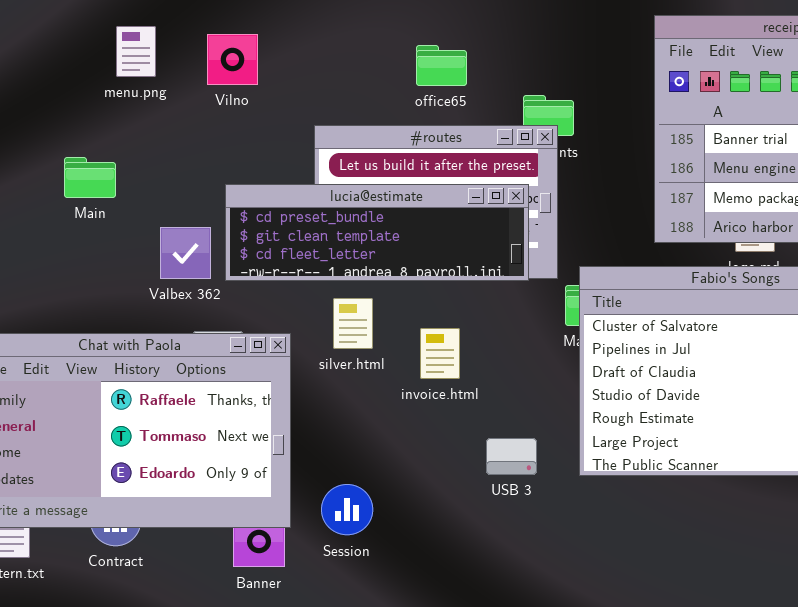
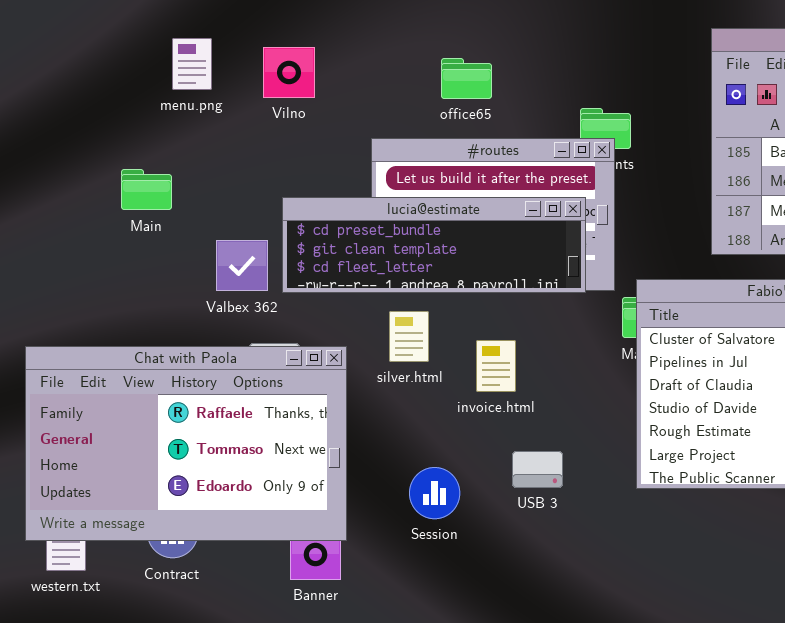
office65: [416,45,467,86] -> [441,58,492,99], moved
USB 3: [486,438,537,475] -> [512,451,563,488], moved
Session: [321,484,373,535] -> [409,467,460,519], moved

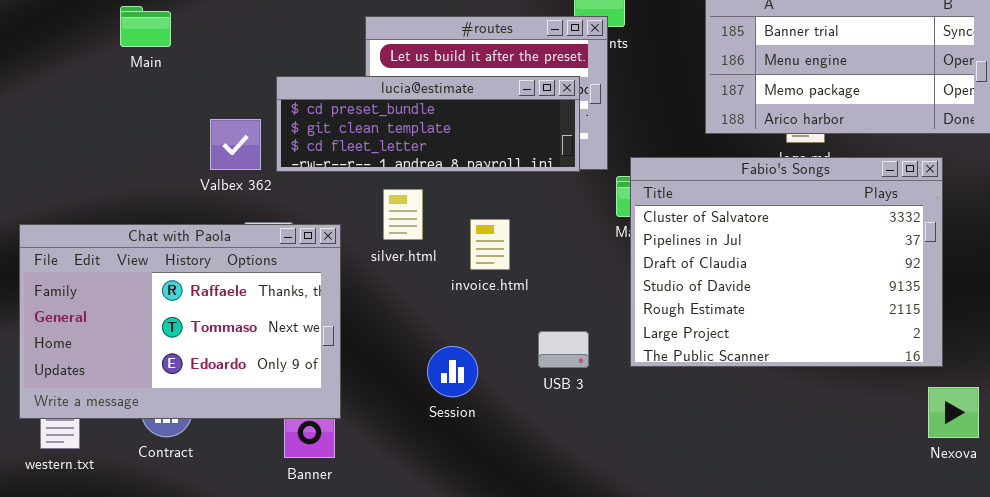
Main: [121,169,172,210] -> [120,6,171,47], moved
USB 3: [512,451,563,488] -> [538,331,589,368], moved
Session: [409,467,460,519] -> [427,346,478,397], moved

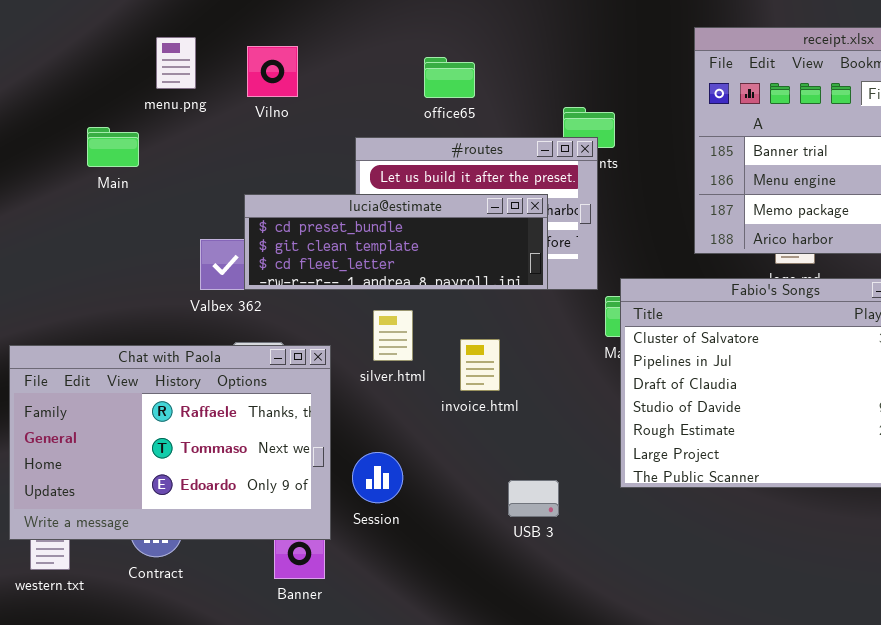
Main: [120,6,171,47] -> [87,127,139,167], moved
lucia@estimate: [276,76,580,172] -> [244,194,548,290], moved
USB 3: [538,331,589,368] -> [508,480,559,517], moved
Session: [427,346,478,397] -> [352,452,403,503], moved

